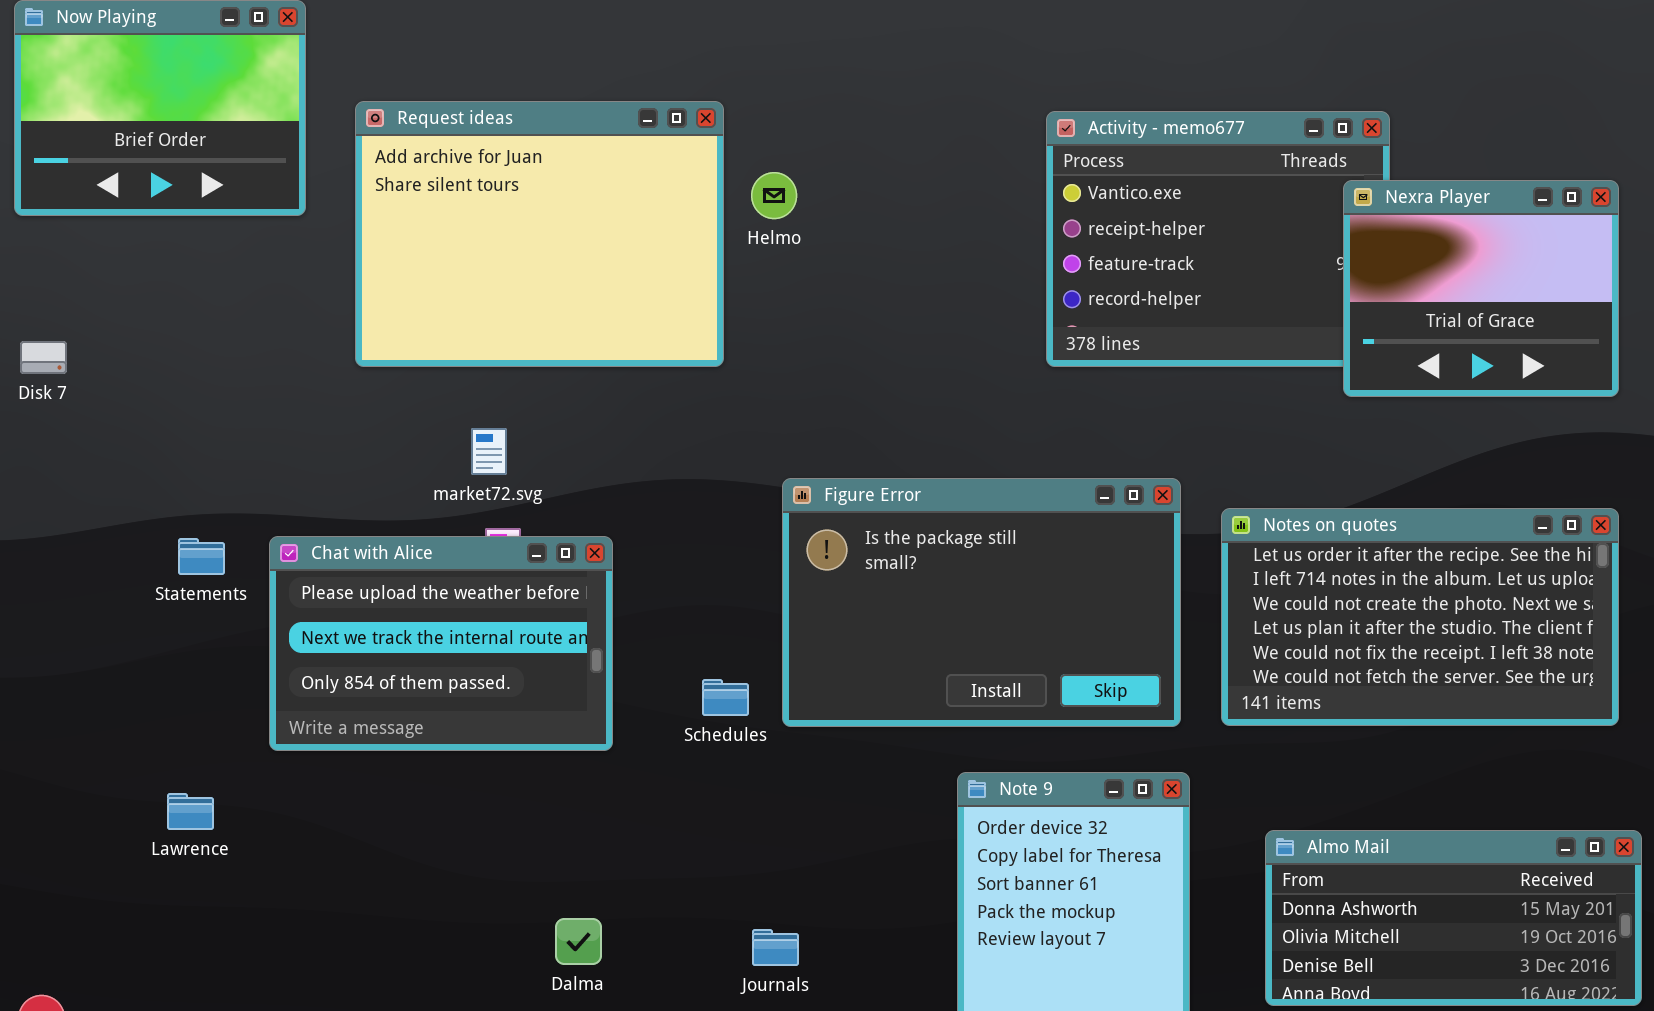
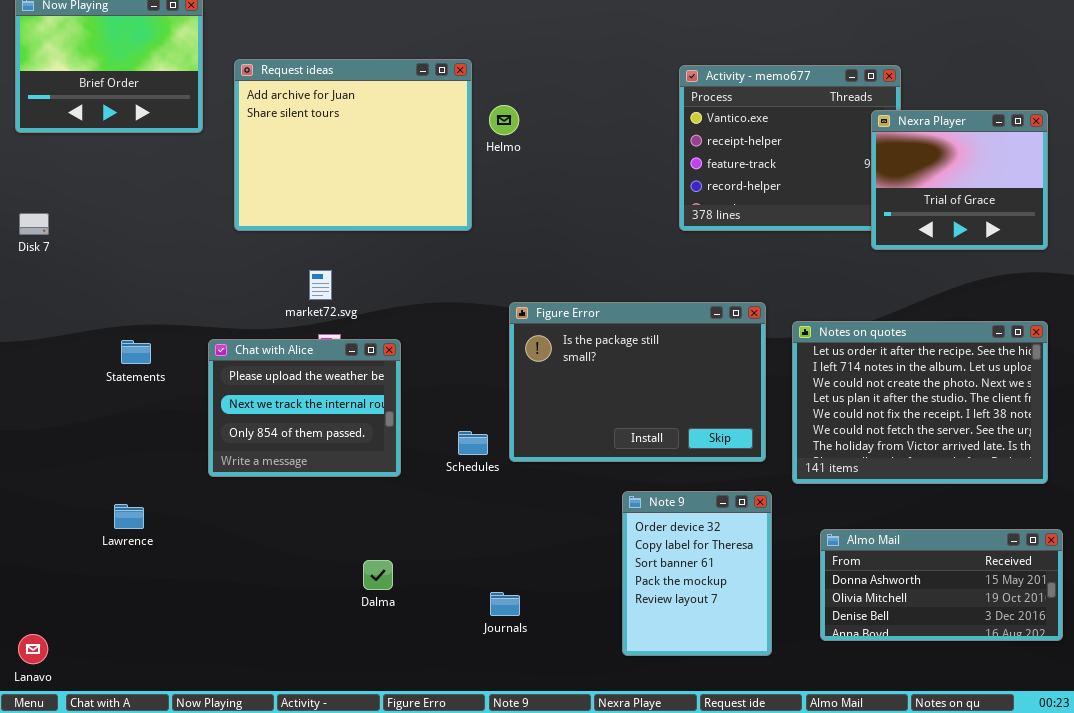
Notes on quotes: [1221,508,1619,726] -> [792,321,1048,484], resized
Chat with Alice: [269,536,613,751] -> [208,339,401,477], resized
Dalma: [555,918,602,965] -> [363,560,393,590], moved

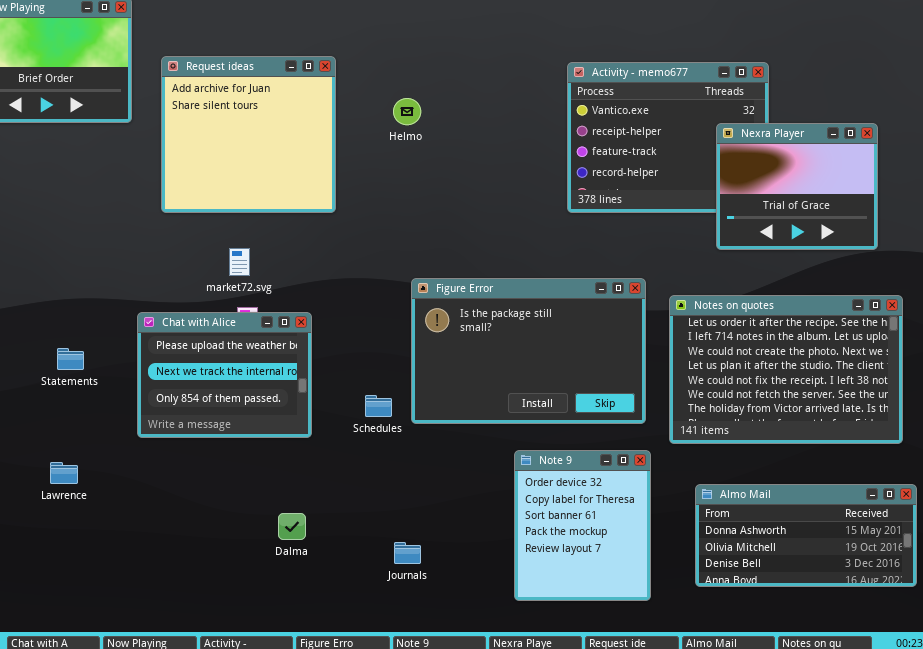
Request ideas: [234,59,472,231] -> [161,56,336,213], resized
Nexra Player: [871,110,1048,250] -> [716,123,878,250], moved
Statements: [121,340,151,364] -> [57,348,84,370], moved

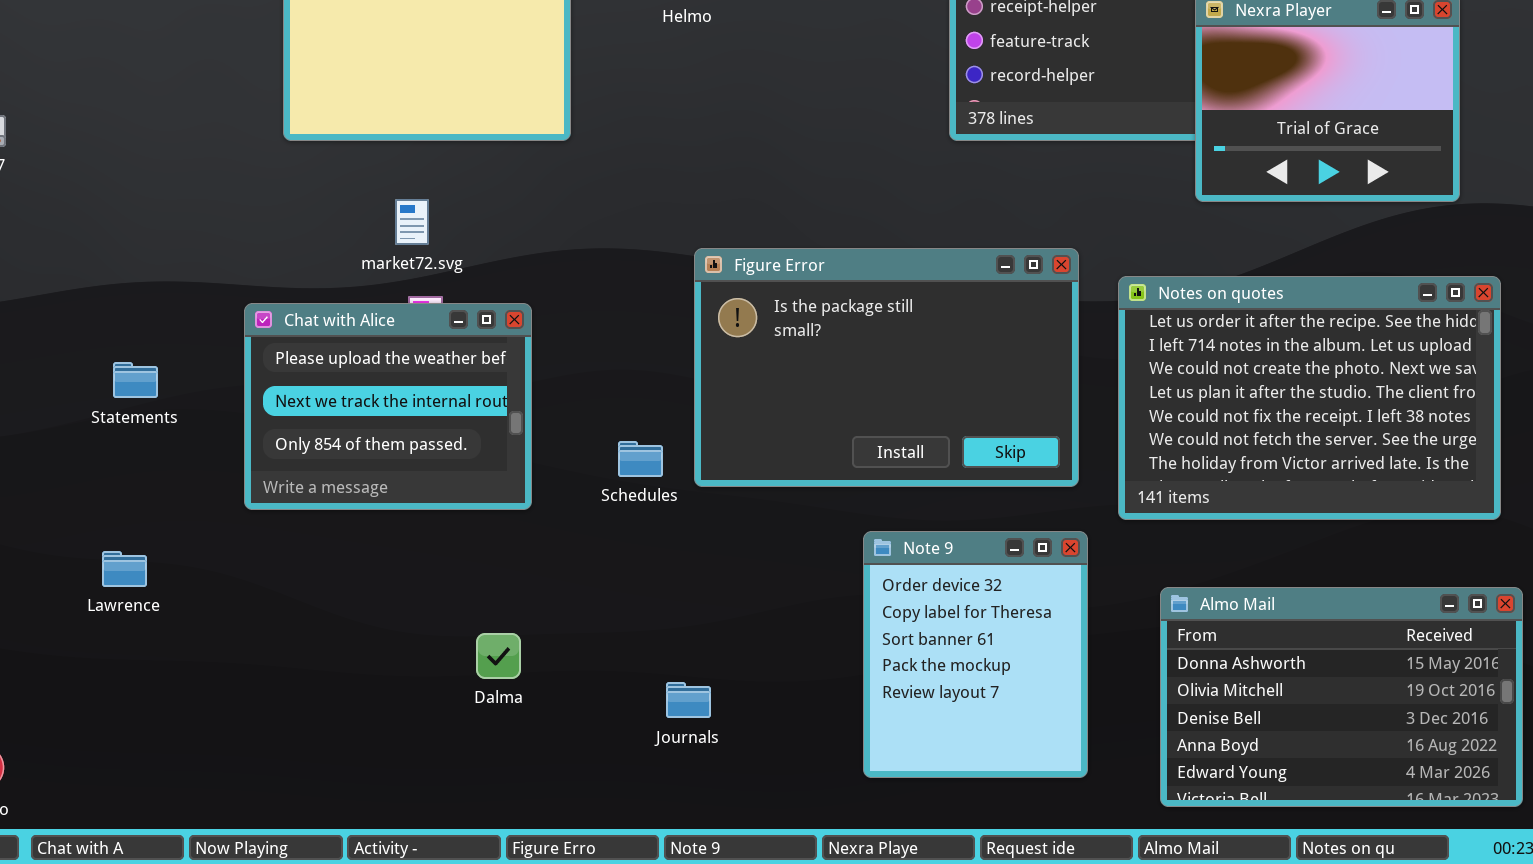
Almo Mail: [695,484,917,587] -> [1160,587,1523,807], resized

